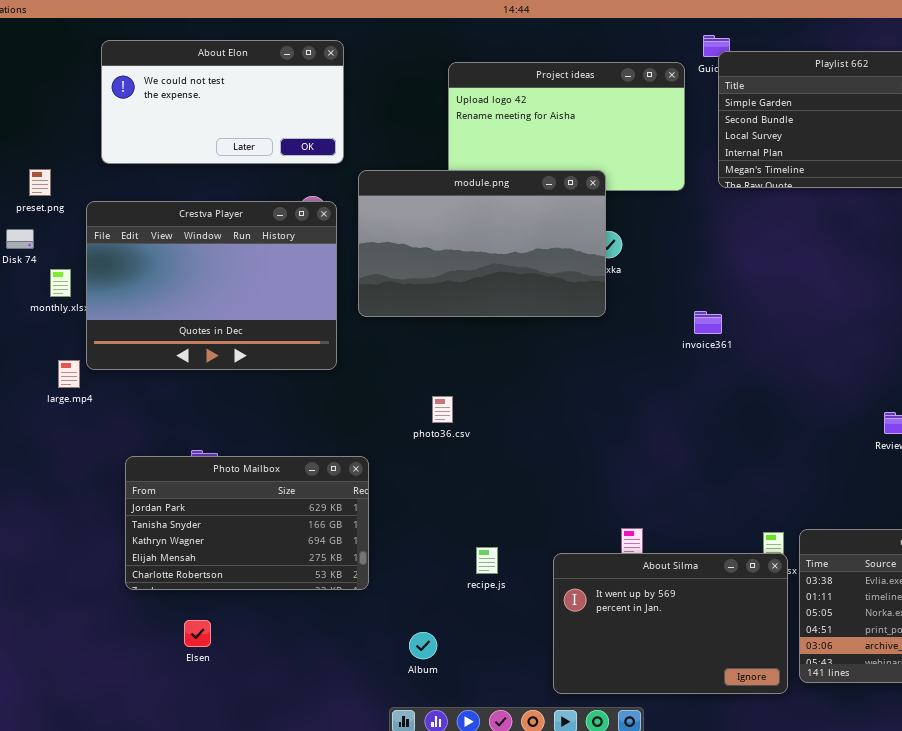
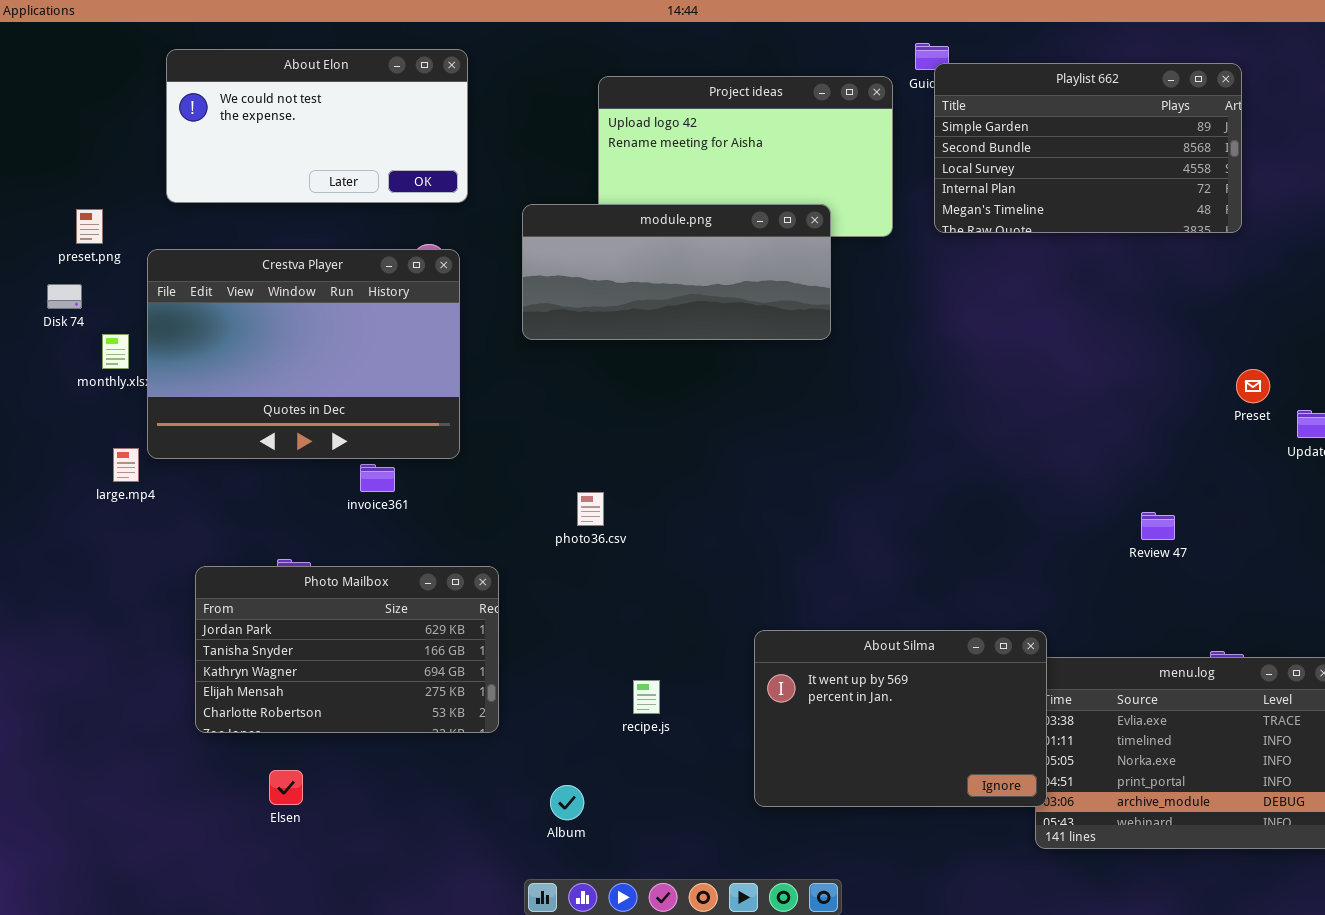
module.png: [358,170,606,317] -> [522,204,831,340], moved, resized
invoice361: [694,311,722,334] -> [360,464,395,492], moved
About Silma: [553,553,788,694] -> [754,630,1047,807], moved

